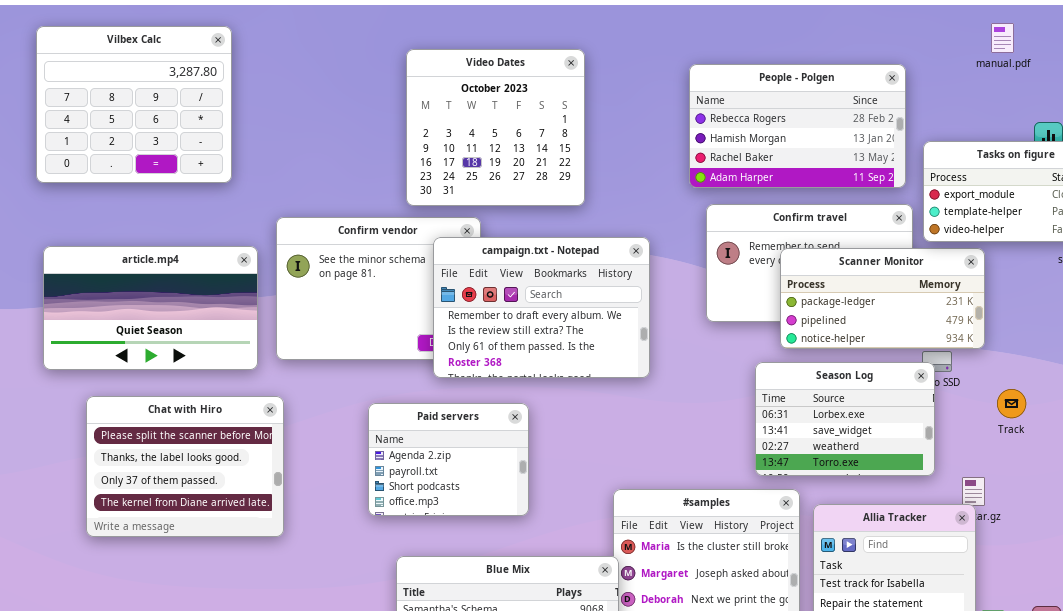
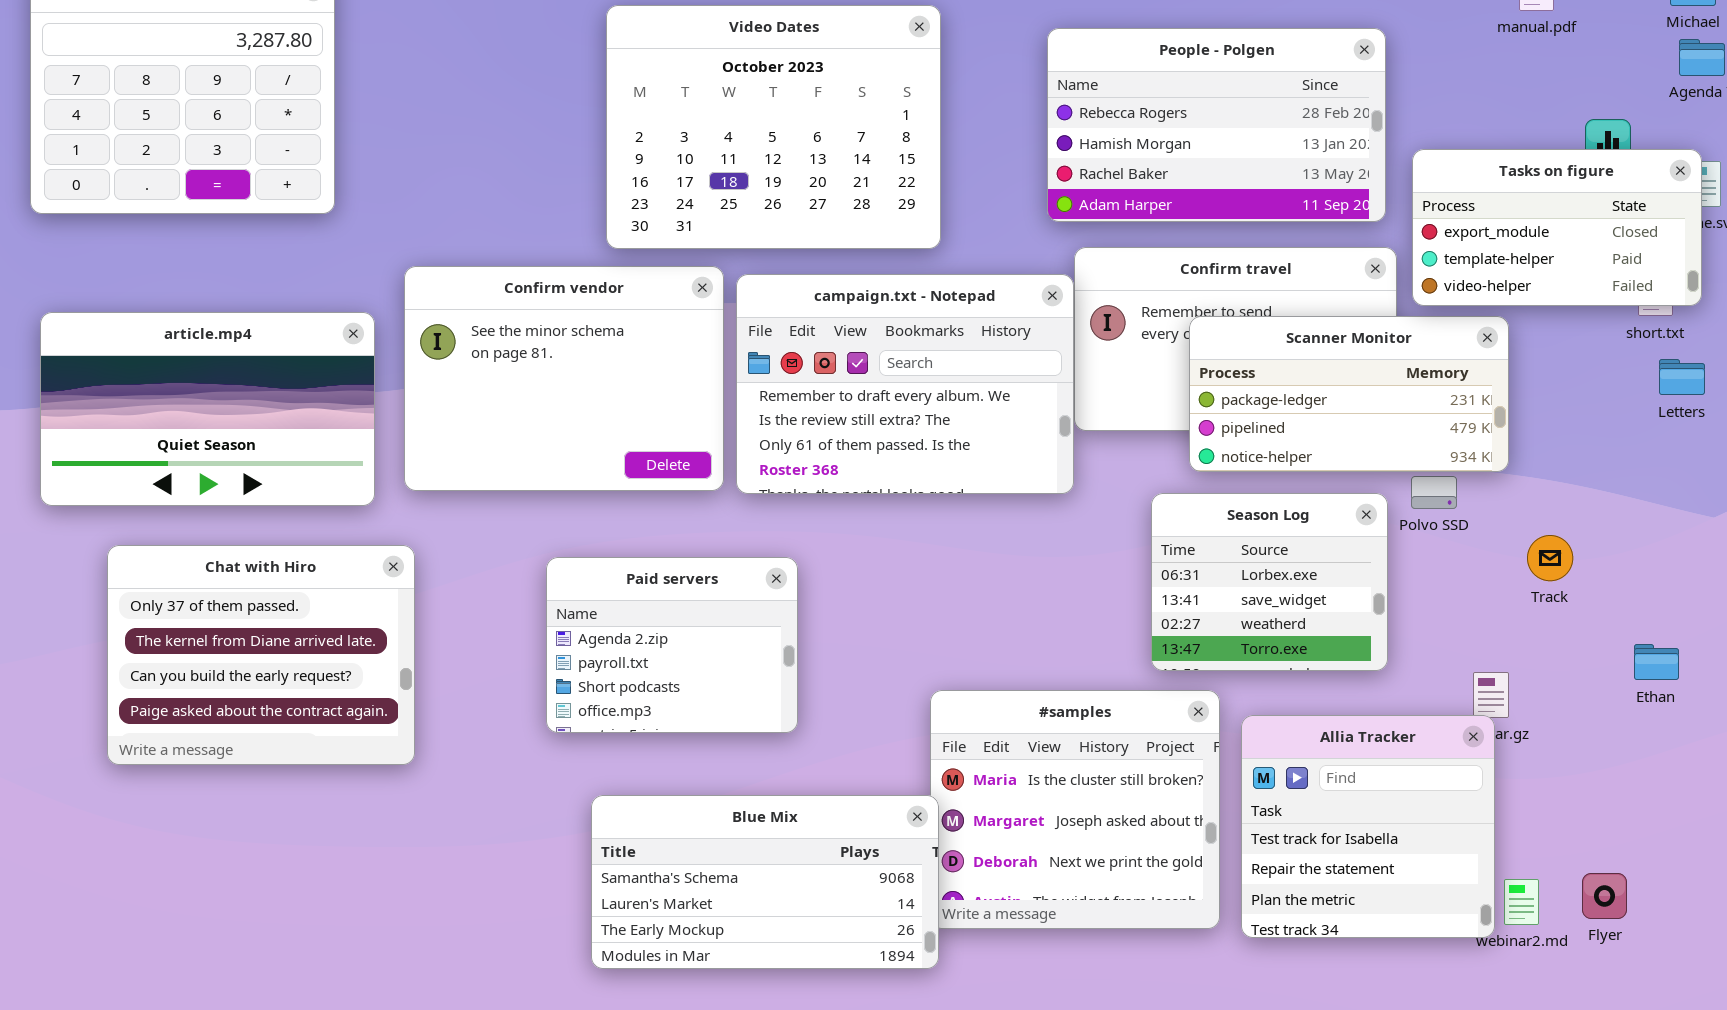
Video Dates: [406,49,585,206] -> [606,5,941,249], resized
campaign.txt - Notepad: [433,237,650,378] -> [736,274,1074,494], moved
Season Log: [755,362,935,476] -> [1151,493,1388,671], resized
Chat with Hiro: [86,396,284,537] -> [107,545,415,765], scrolled down 2 rows

